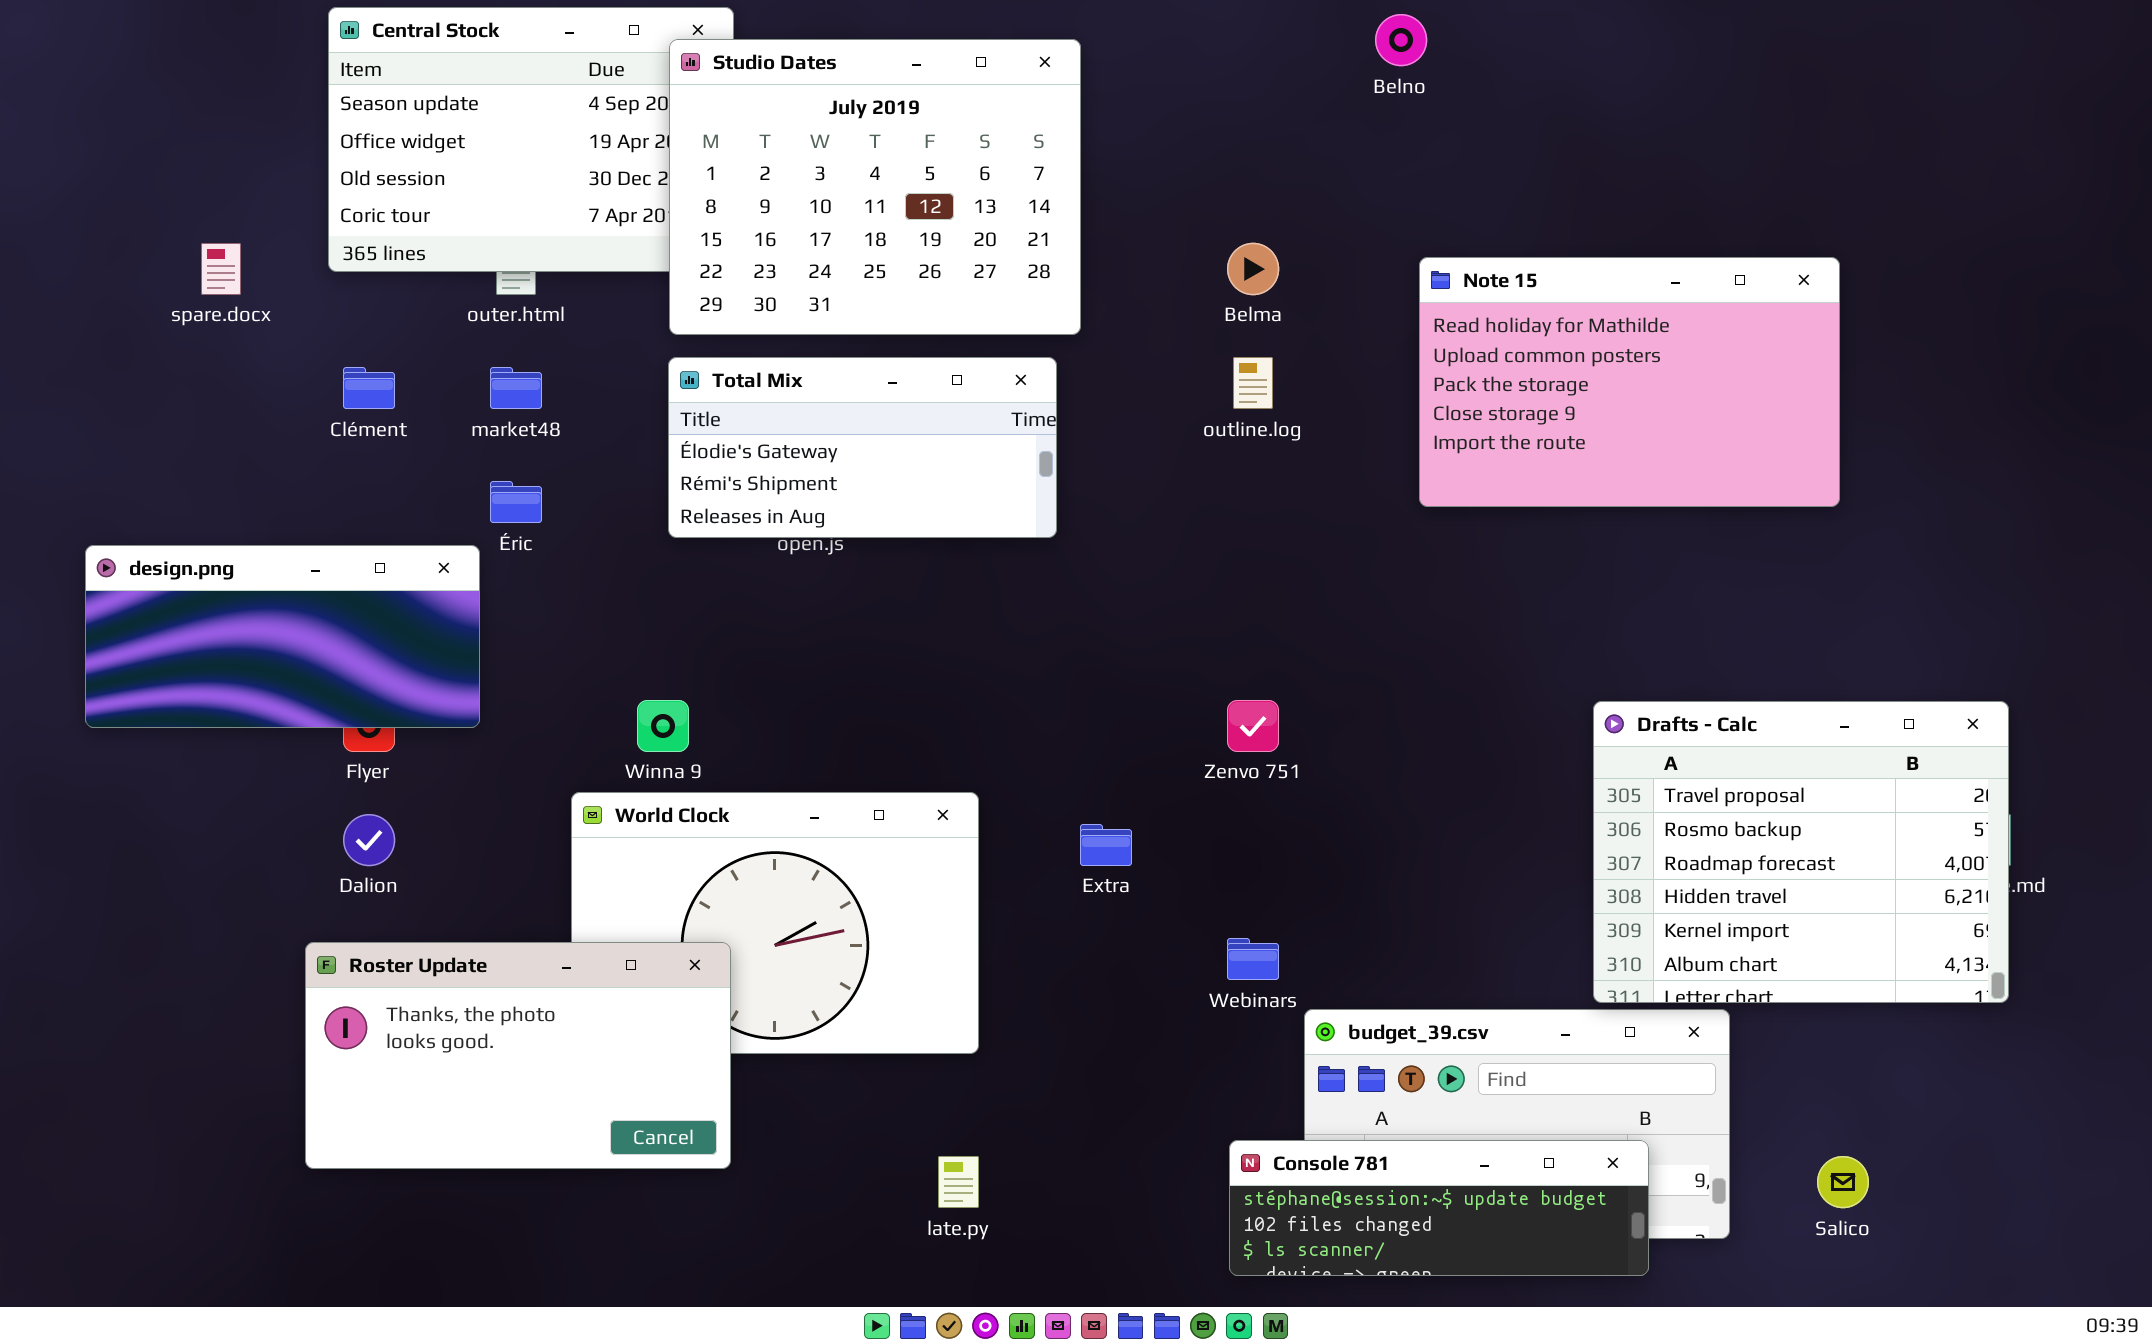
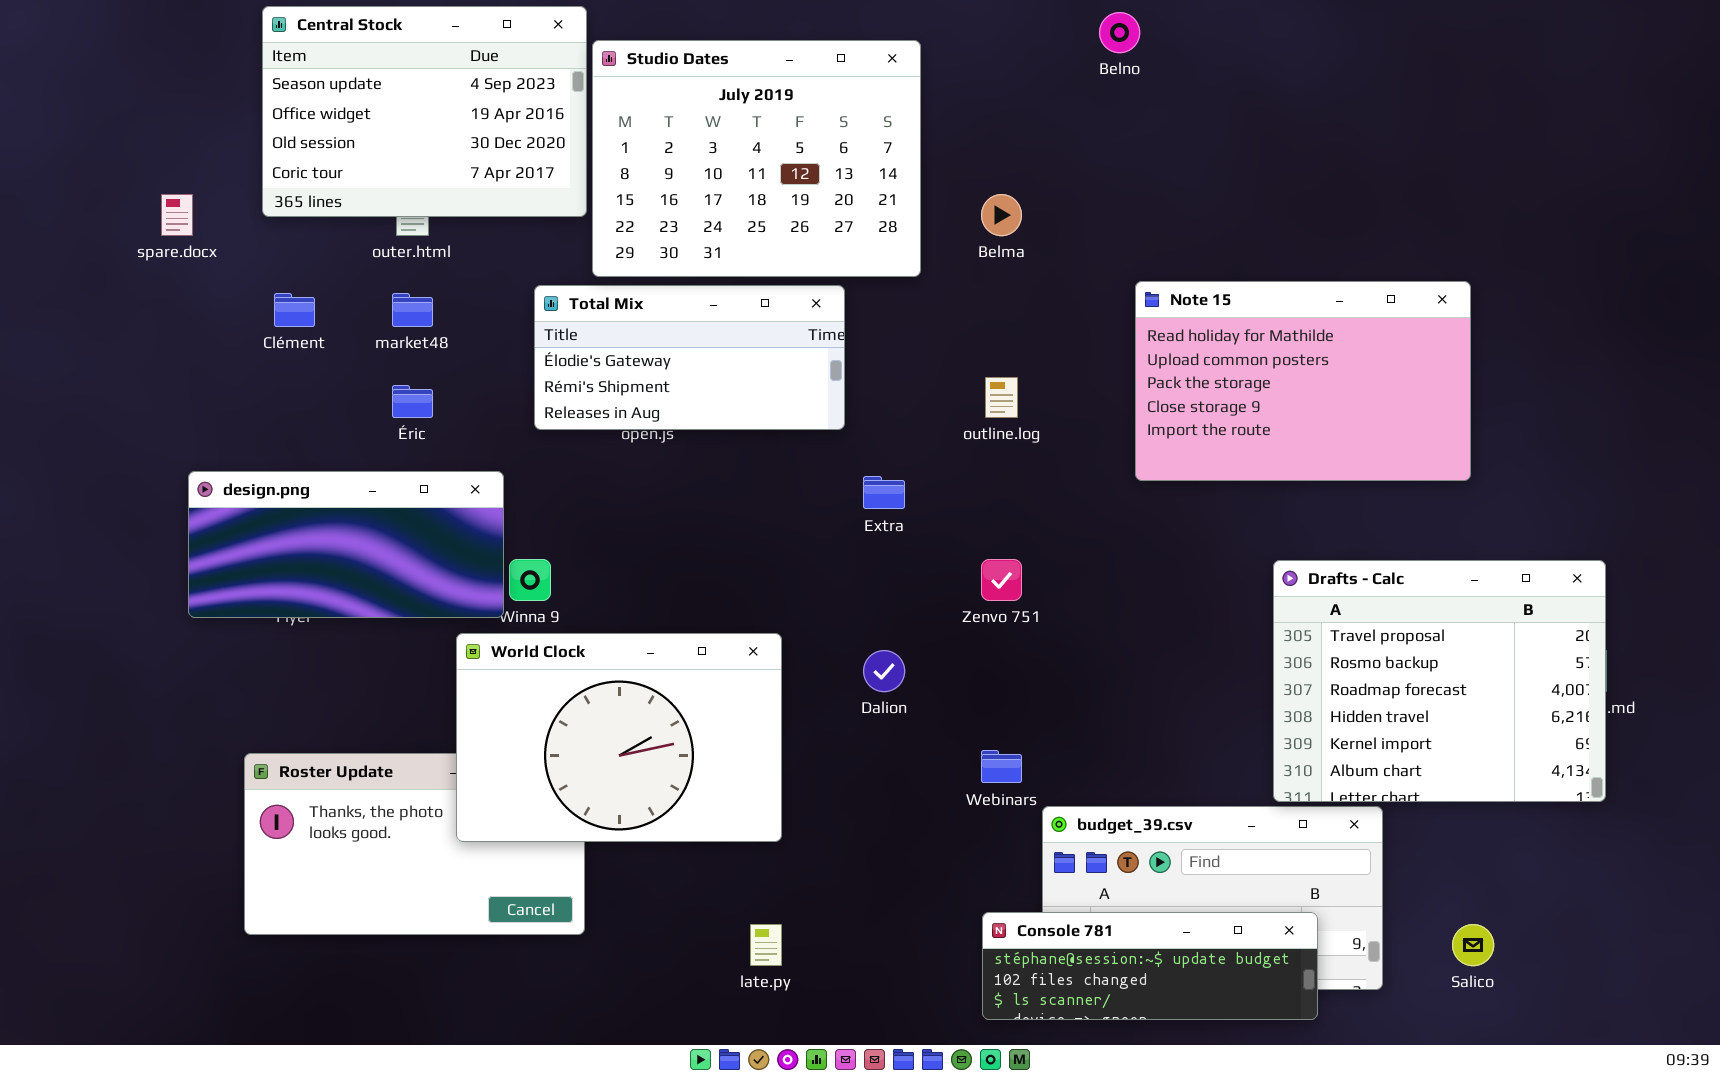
Studio Dates: [669,39,1081,335] -> [592,40,921,277], moved
Note 15: [1419,257,1840,507] -> [1135,281,1471,481], moved
outline.log: [1233,357,1273,409] -> [985,377,1018,418], moved
design.png: [85,545,480,728] -> [188,471,504,618], moved
World Clock: [571,792,979,1054] -> [456,633,782,842], raised
Dalion: [343,814,395,866] -> [863,650,905,692], moved
Extra: [1080,824,1132,866] -> [863,476,905,509], moved

